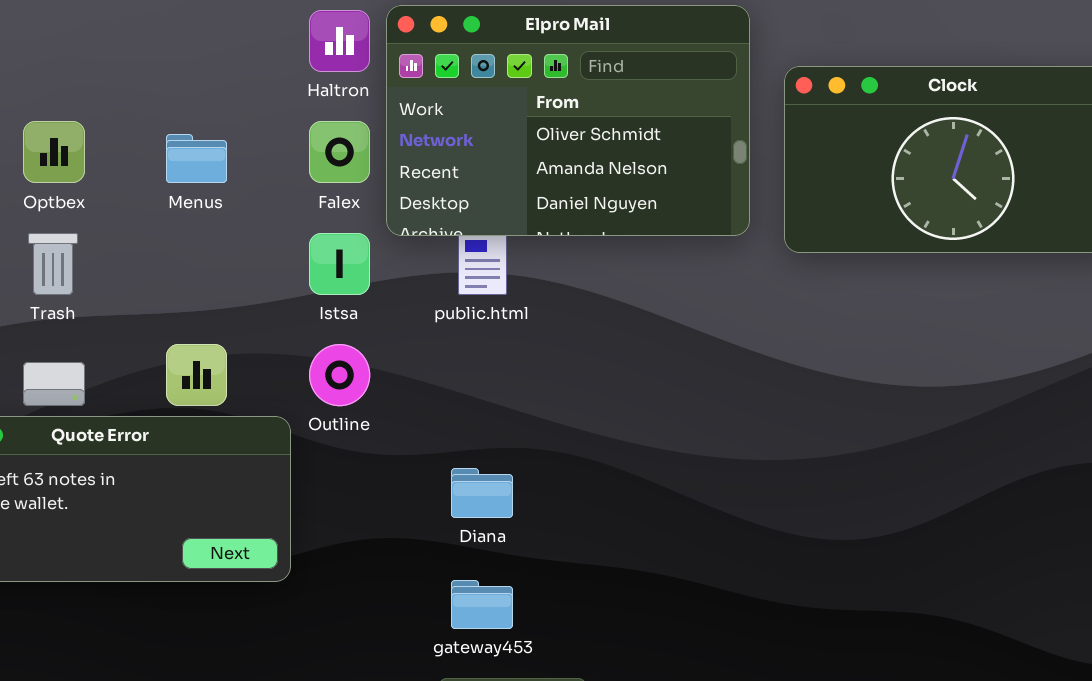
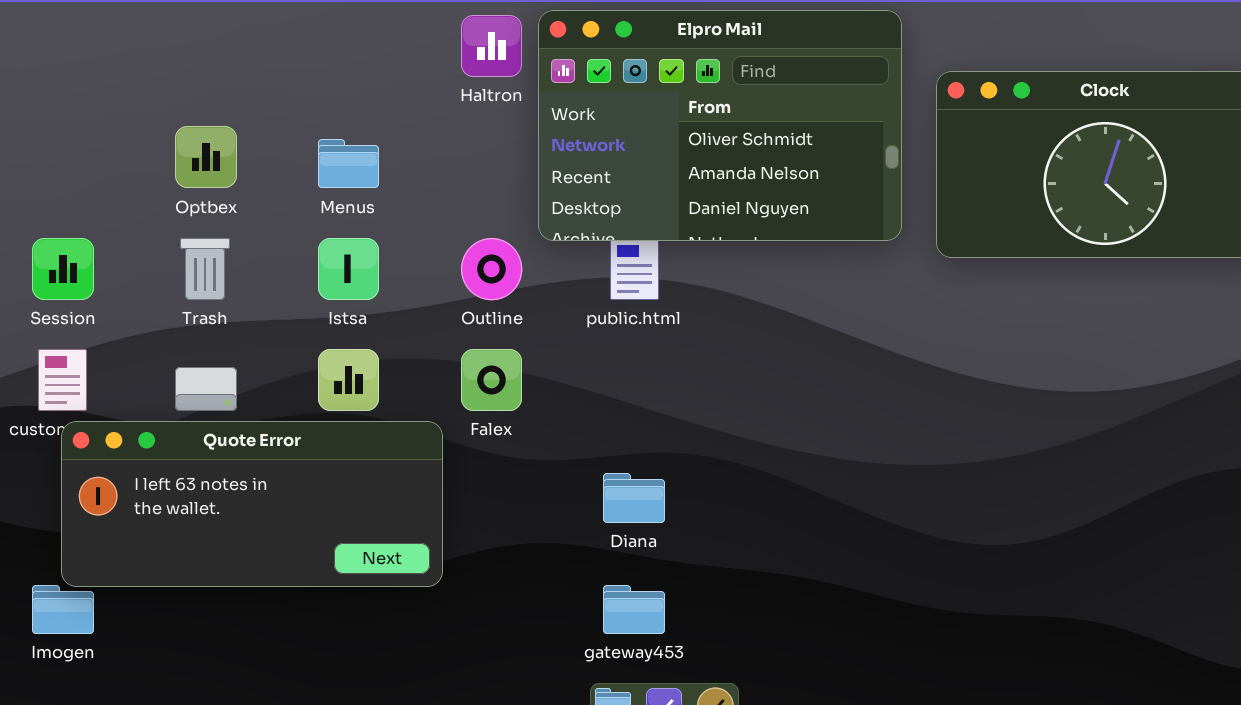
Falex: [309,121,370,183] -> [461,349,522,411], moved
Istsa: [309,233,370,295] -> [318,238,379,300], moved
Outline: [309,344,370,406] -> [461,238,522,300], moved

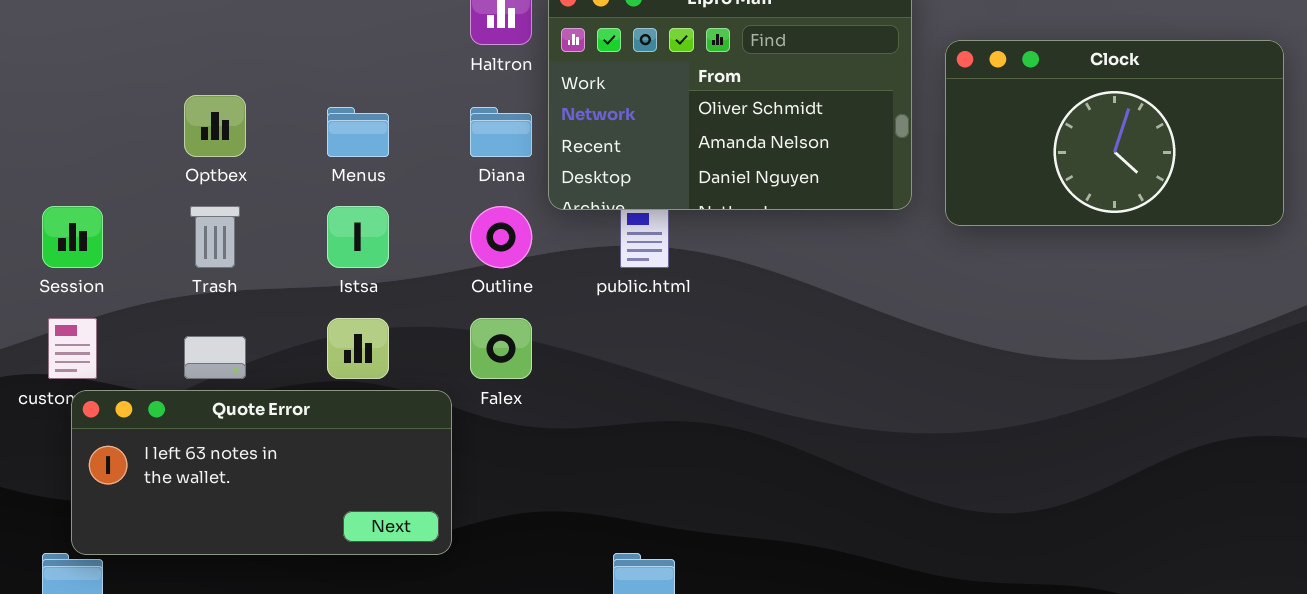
Diana: [603,473,665,523] -> [470,107,532,157], moved

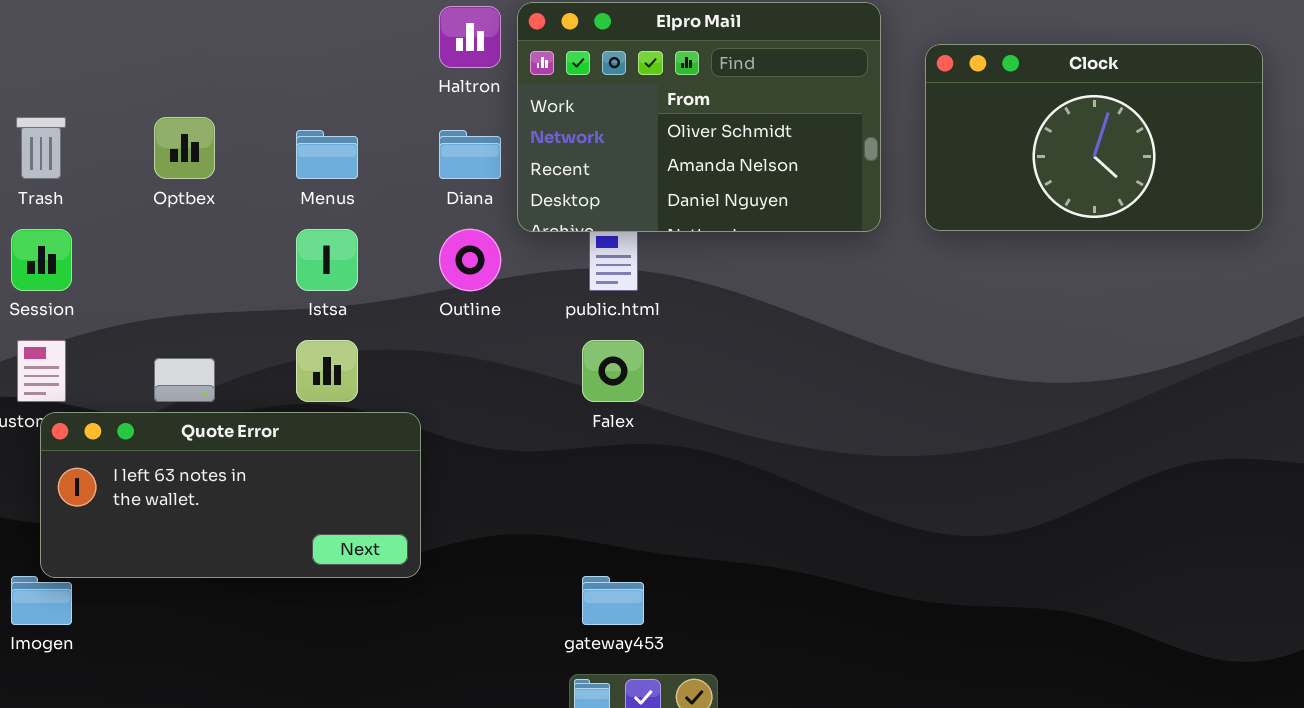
Clock: [945,40,1284,226] -> [925,44,1263,231], moved
Trash: [190,206,240,268] -> [16,117,66,179], moved
Falex: [470,318,532,379] -> [582,340,644,402], moved

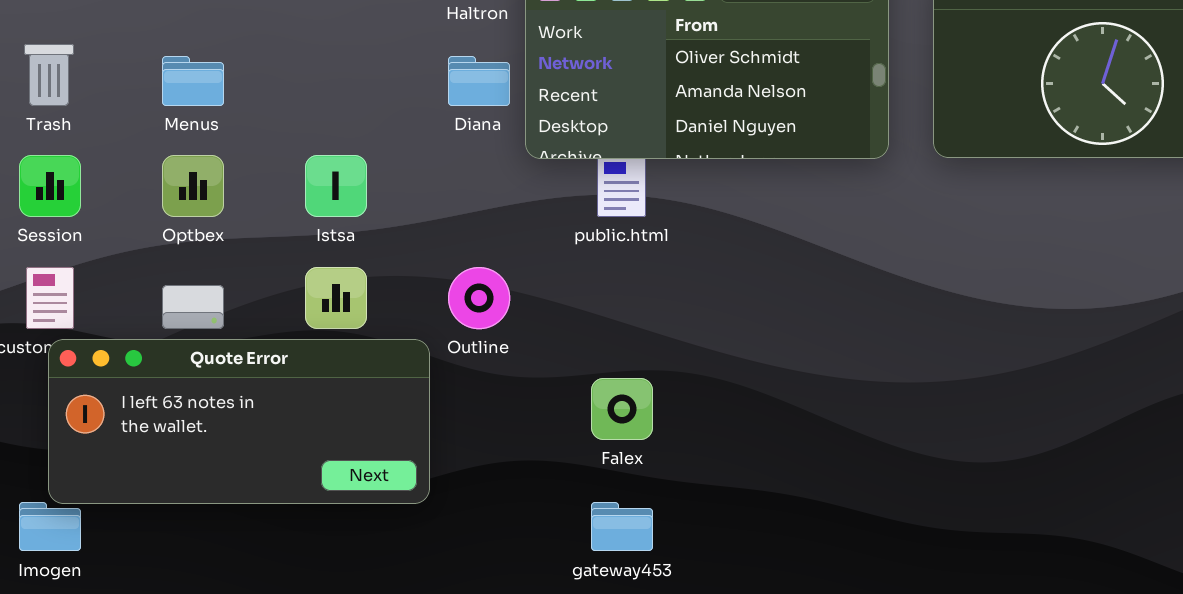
Optbex: [154,117,215,179] -> [162,155,224,217], moved
Menus: [296,130,358,179] -> [162,56,224,106], moved
Outline: [439,229,501,291] -> [448,267,510,329], moved
Falex: [582,340,644,402] -> [591,378,653,440], moved

